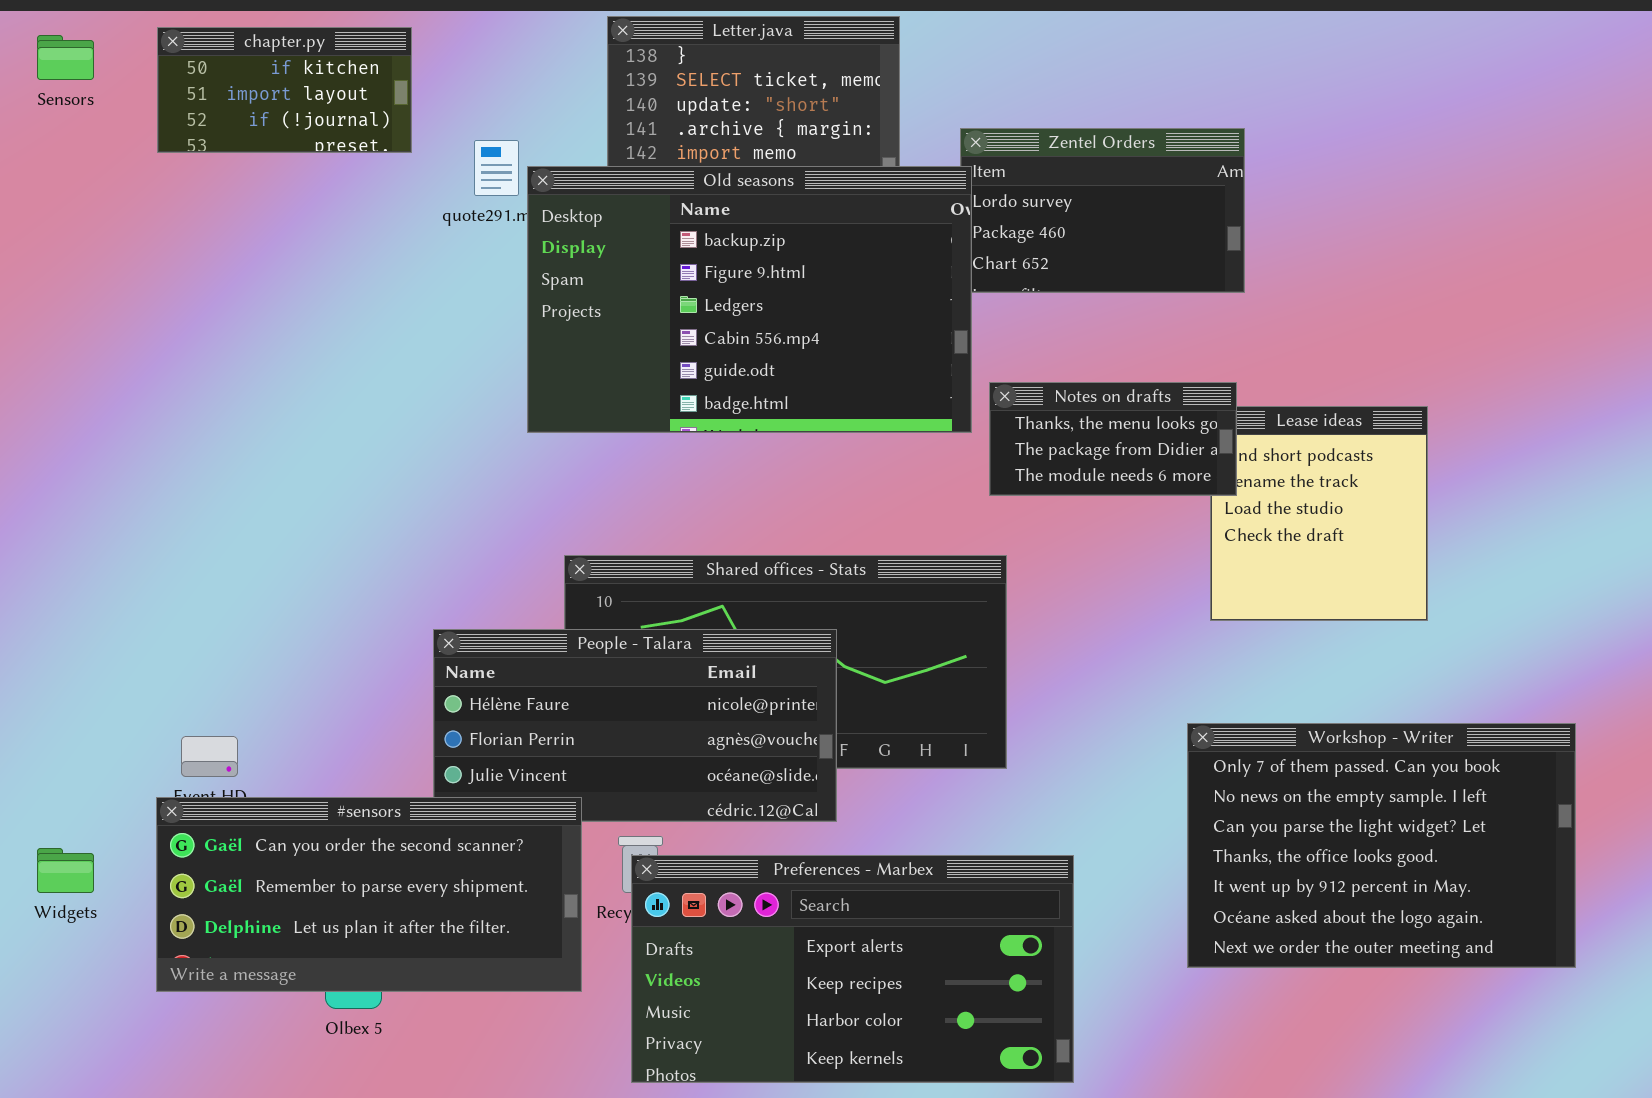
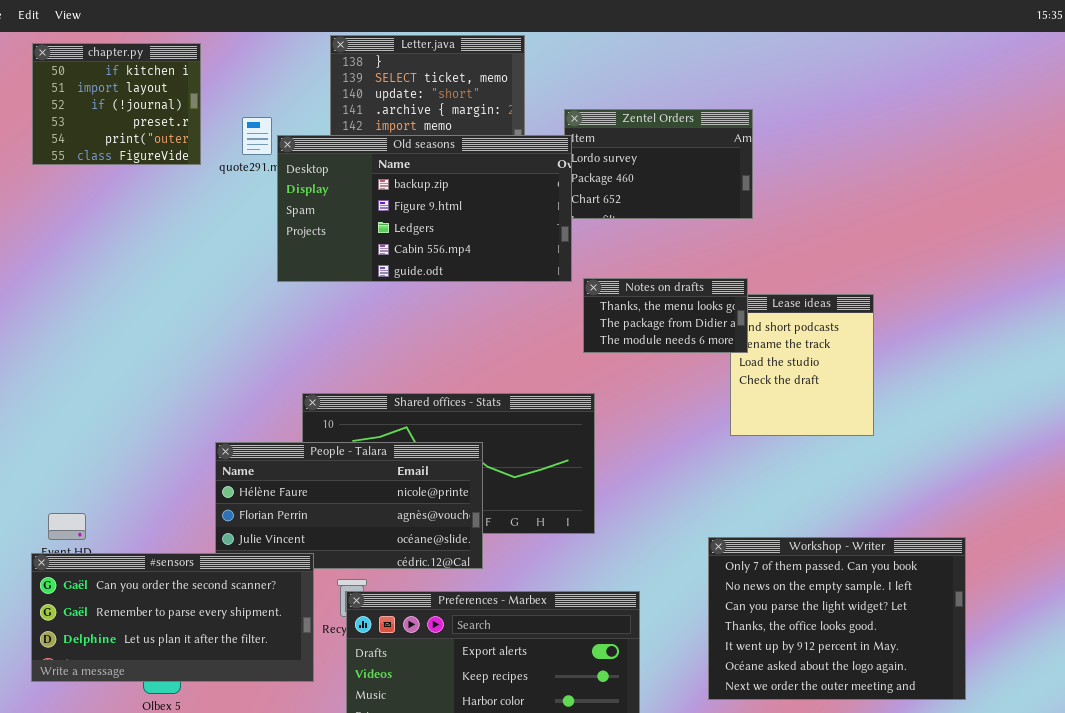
chapter.py: [157,27,412,153] -> [32,43,201,165], resized
Old seasons: [527,166,972,433] -> [277,135,572,282], resized
Workshop - Writer: [1187,723,1576,968] -> [708,537,966,700], moved

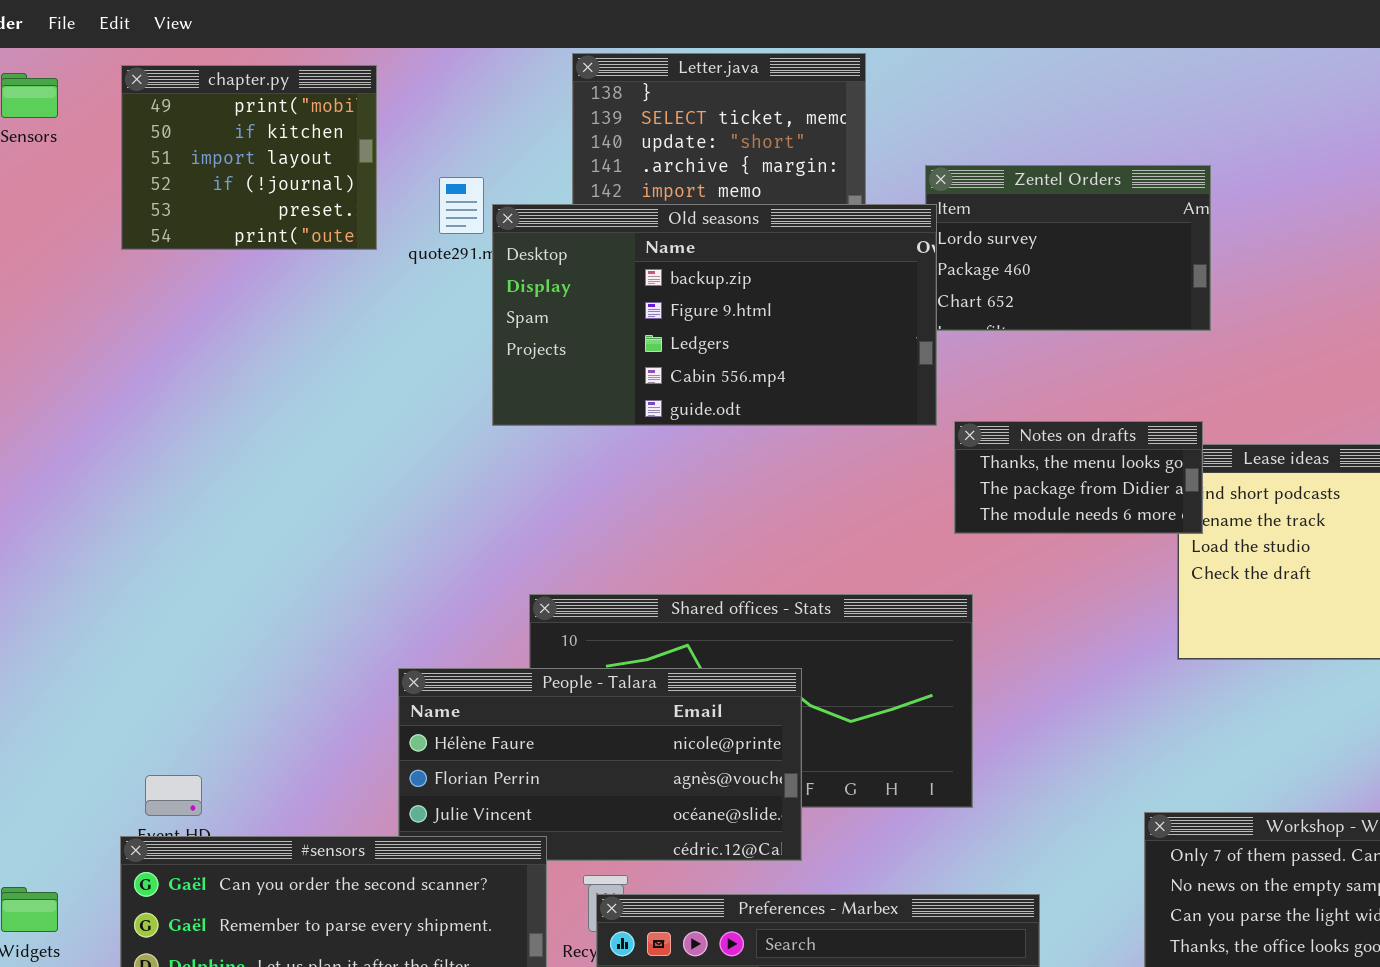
chapter.py: [32,43,201,165] -> [121,65,377,250], scrolled up 1 row

